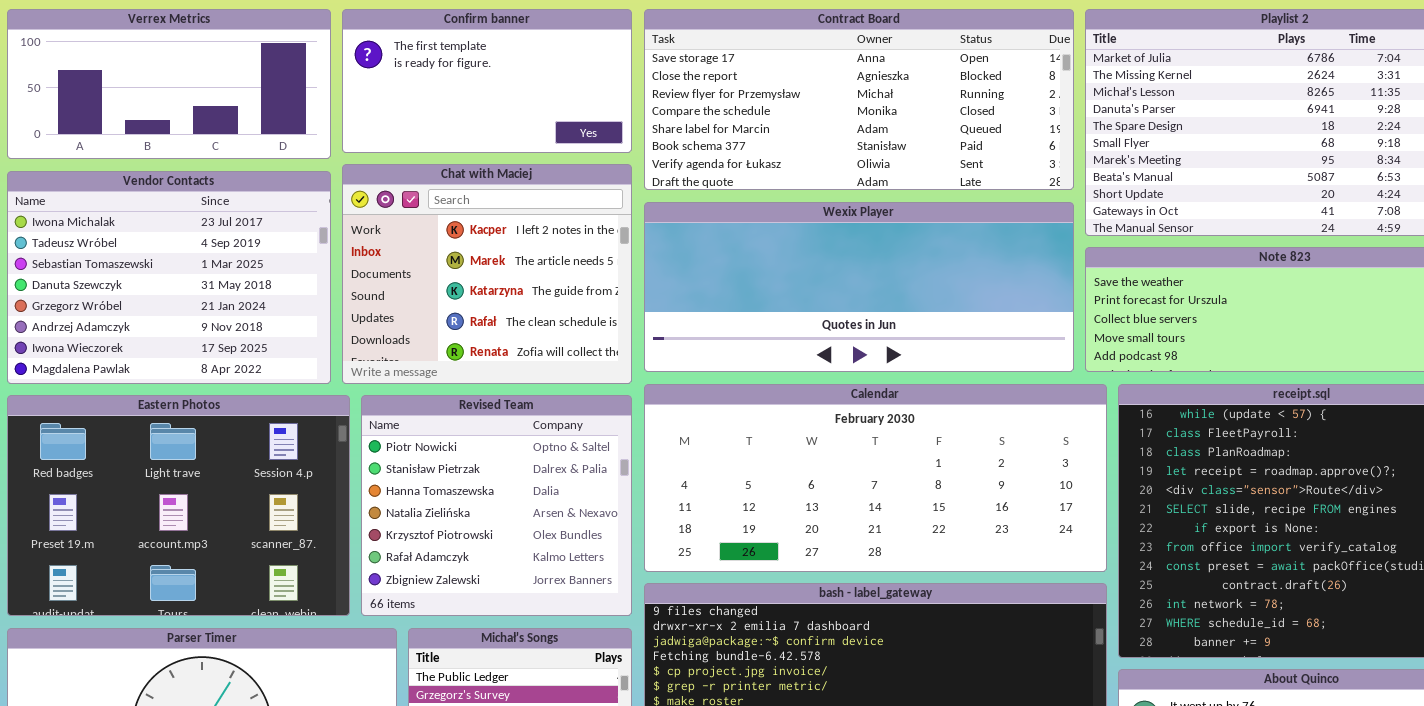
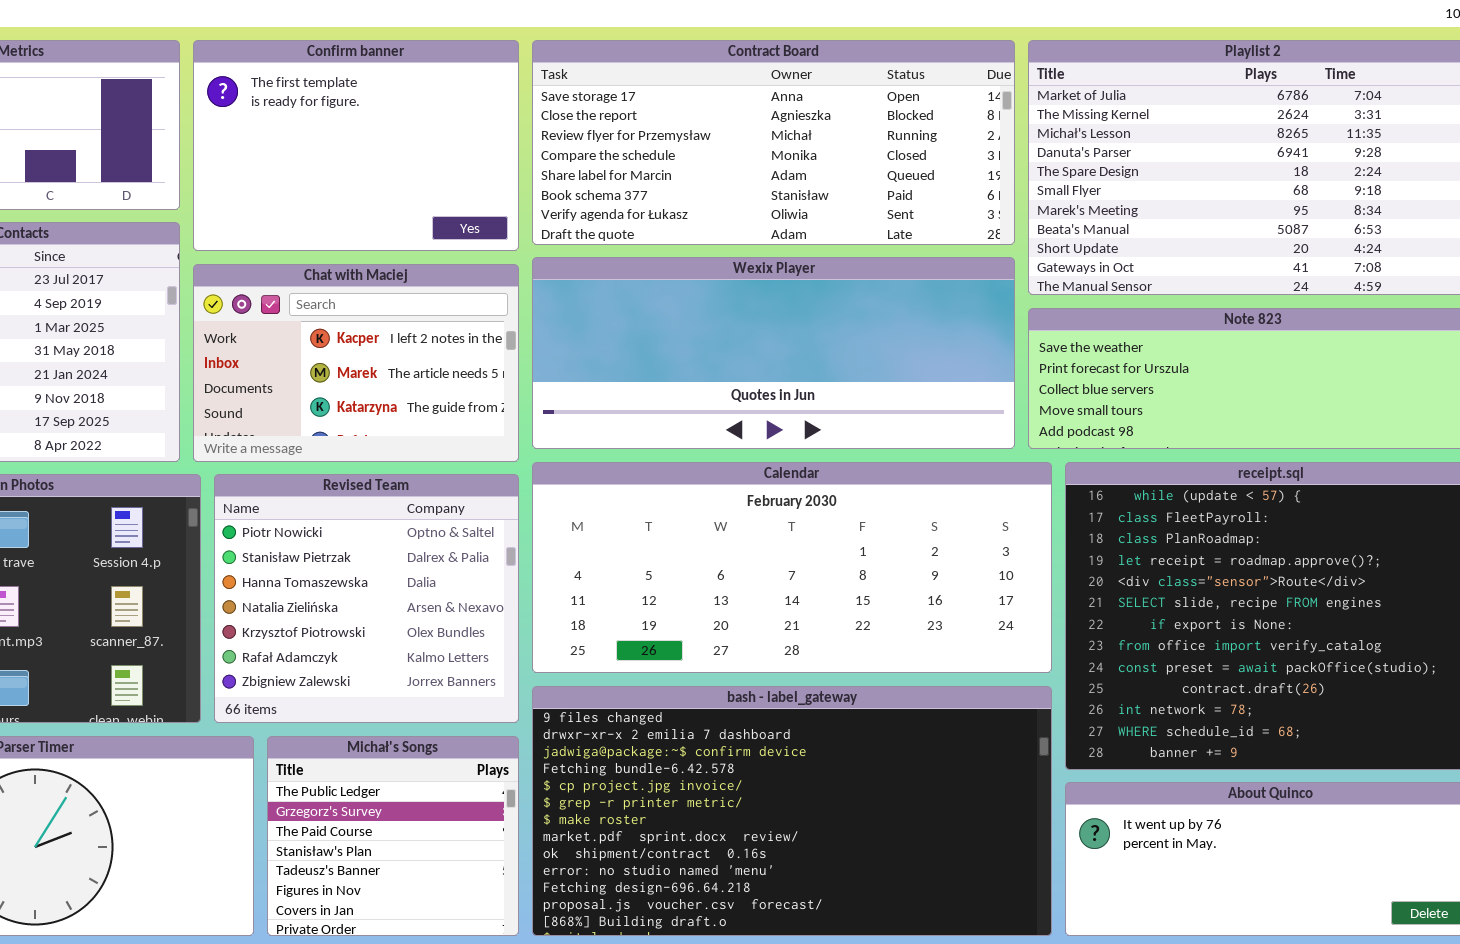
Confirm banner: [342,9,632,153] -> [193,40,519,251], resized
Chat with Maciej: [342,164,632,384] -> [193,264,519,462], resized

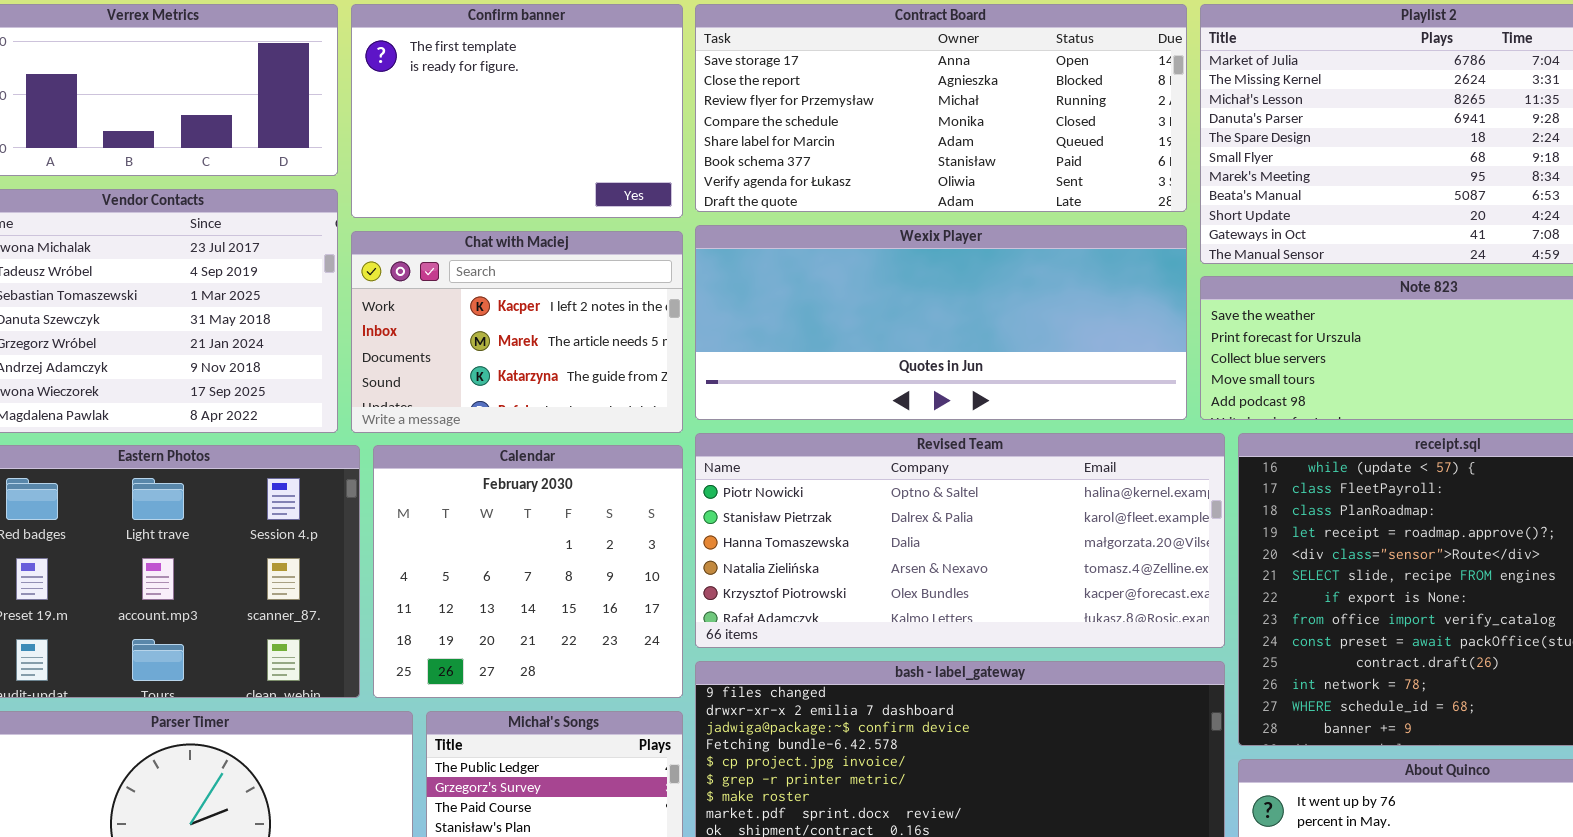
Calendar: [532,462,1052,673] -> [373,445,683,698], moved, resized
Revised Team: [214,474,519,723] -> [695,433,1225,648], moved, resized

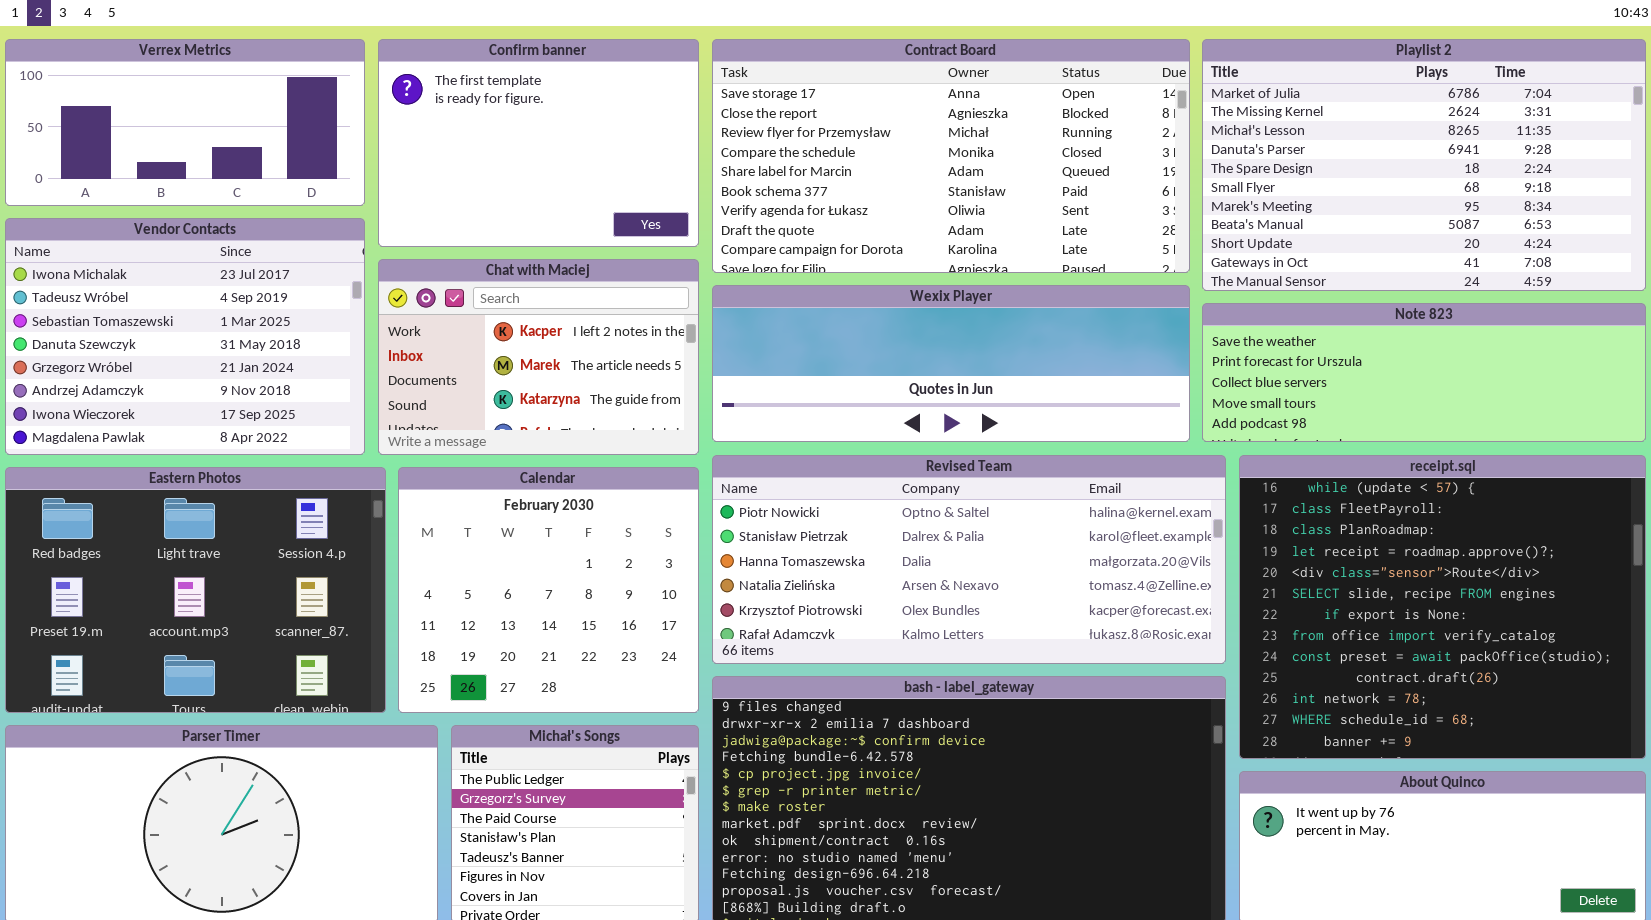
Contract Board: [695,4,1187,212] -> [712,39,1190,273], resized
Wexix Player: [695,225,1187,420] -> [712,285,1190,442], resized

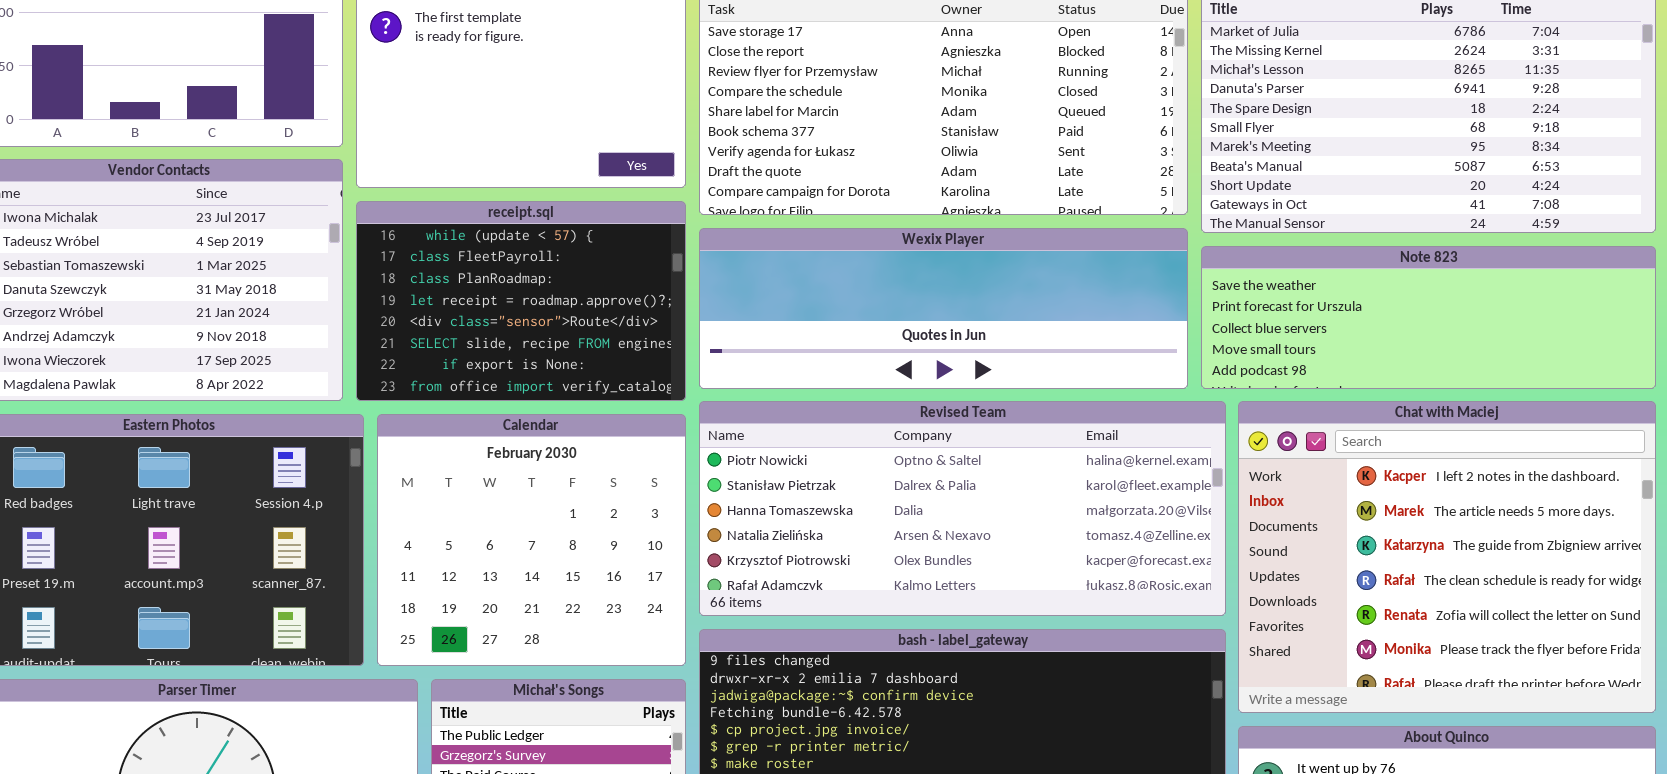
Chat with Maciej: [378,259,699,455] -> [1238,401,1656,713], moved, resized
receipt.sql: [1239,455,1646,759] -> [356,201,686,401], moved, resized

